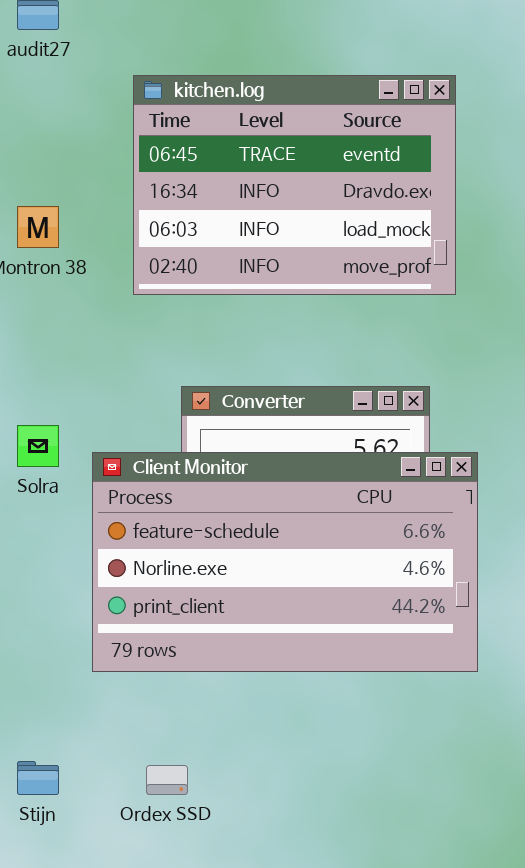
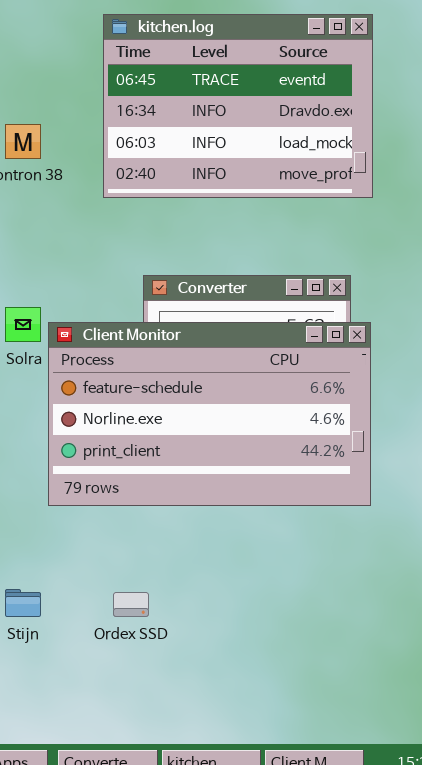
Client Monitor: [92,452,478,672] -> [48,322,371,506], moved

